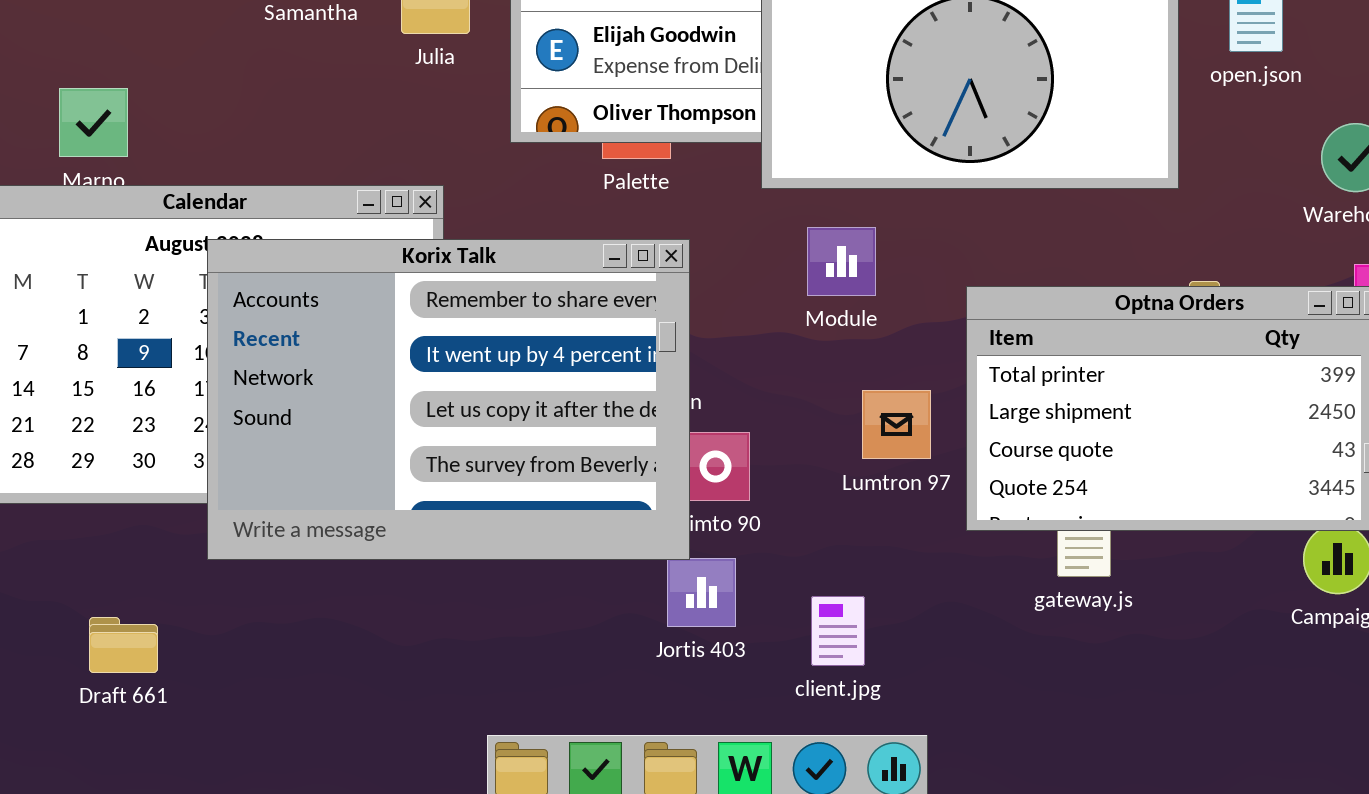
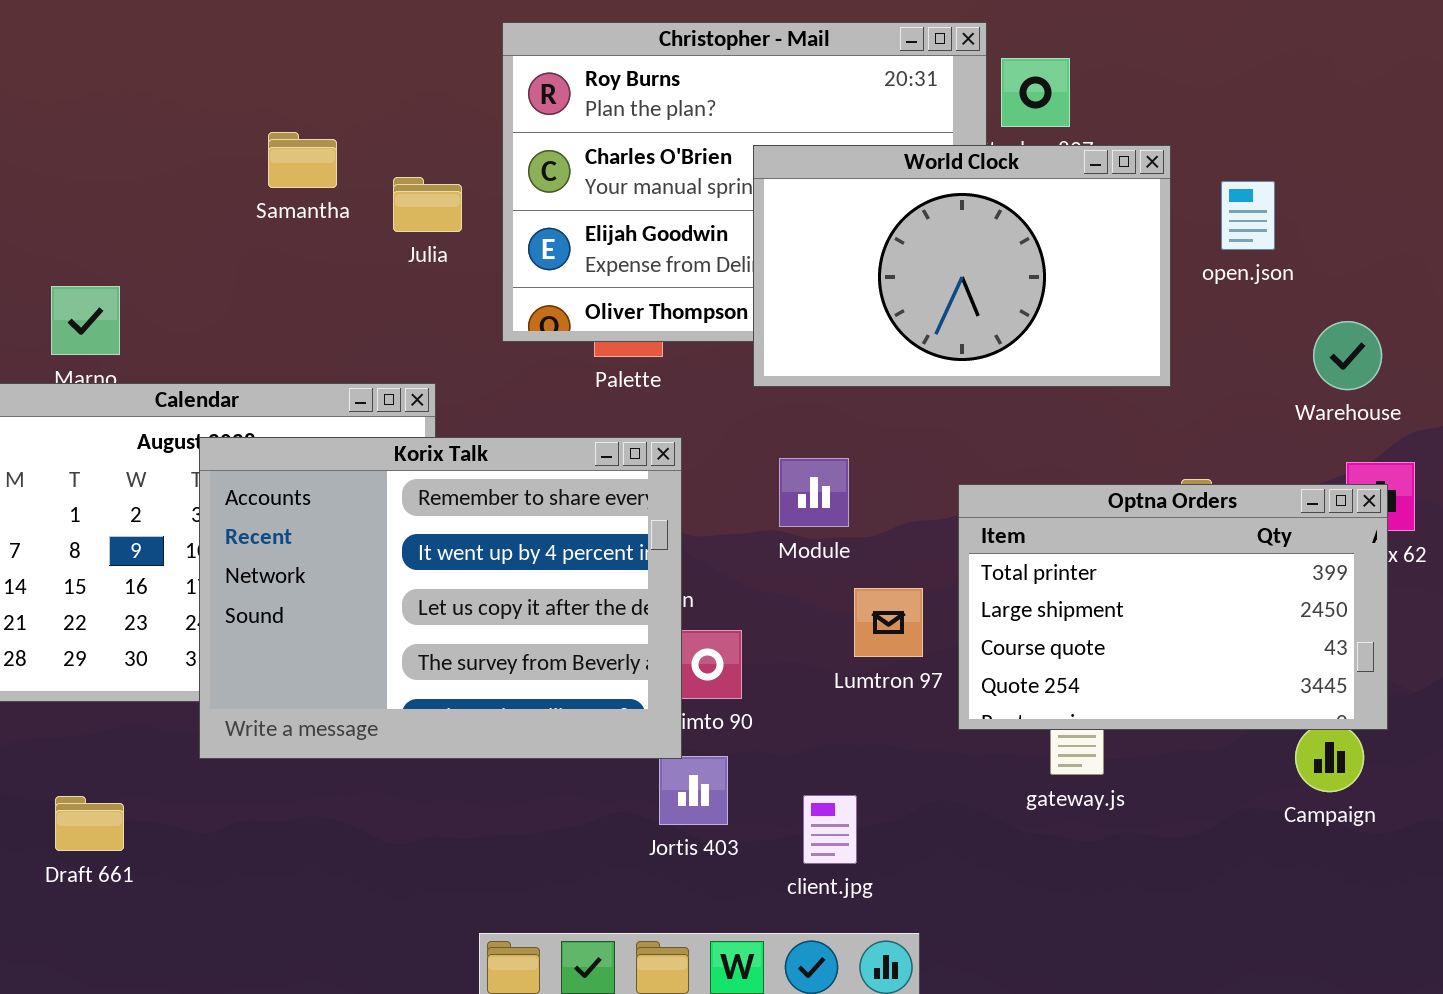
Module: [807,227,876,296] -> [779,458,849,527], moved
Draft 661: [89,617,158,673] -> [55,796,124,851], moved

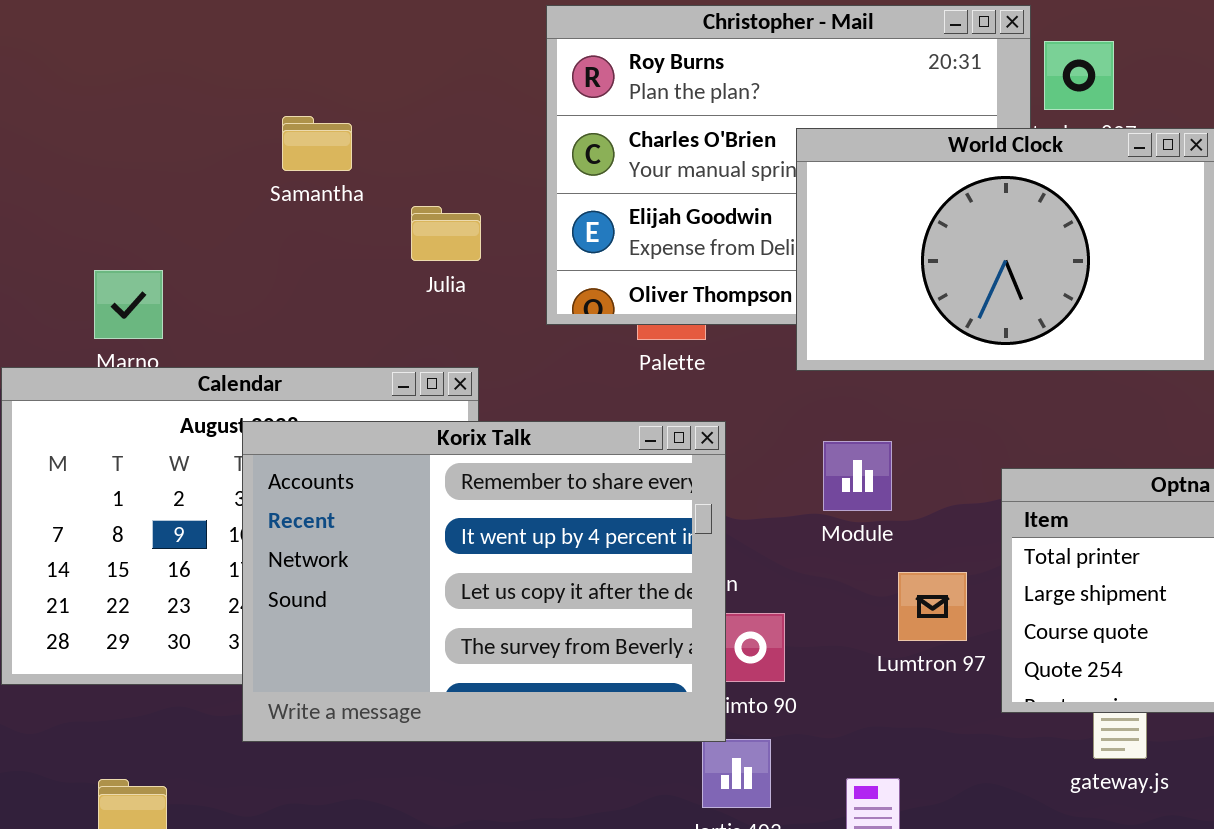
Samantha: [268,132,337,188] -> [282,116,352,171], moved
Julia: [393,177,462,232] -> [411,206,481,261], moved

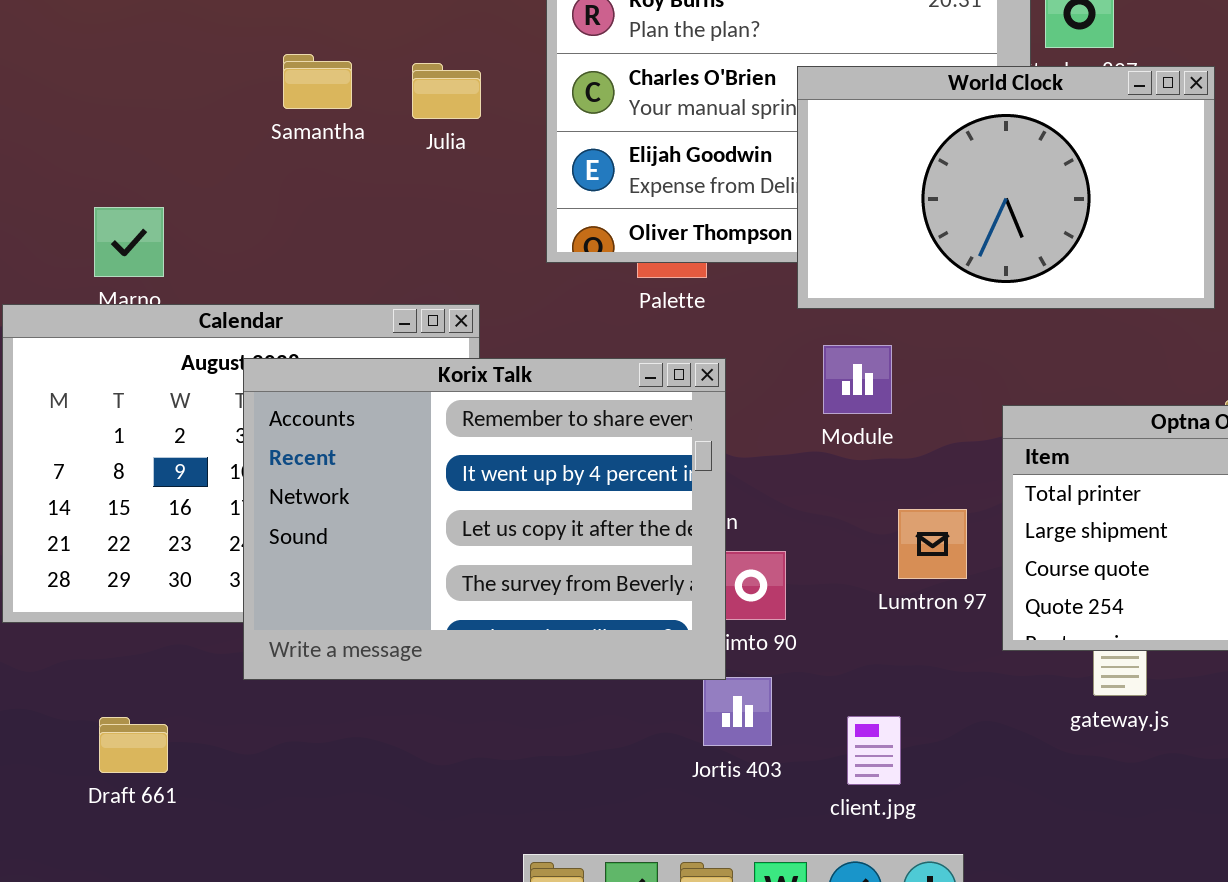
Julia: [411,206,481,261] -> [412,63,481,119], moved
Module: [823,441,892,511] -> [823,345,892,414], moved

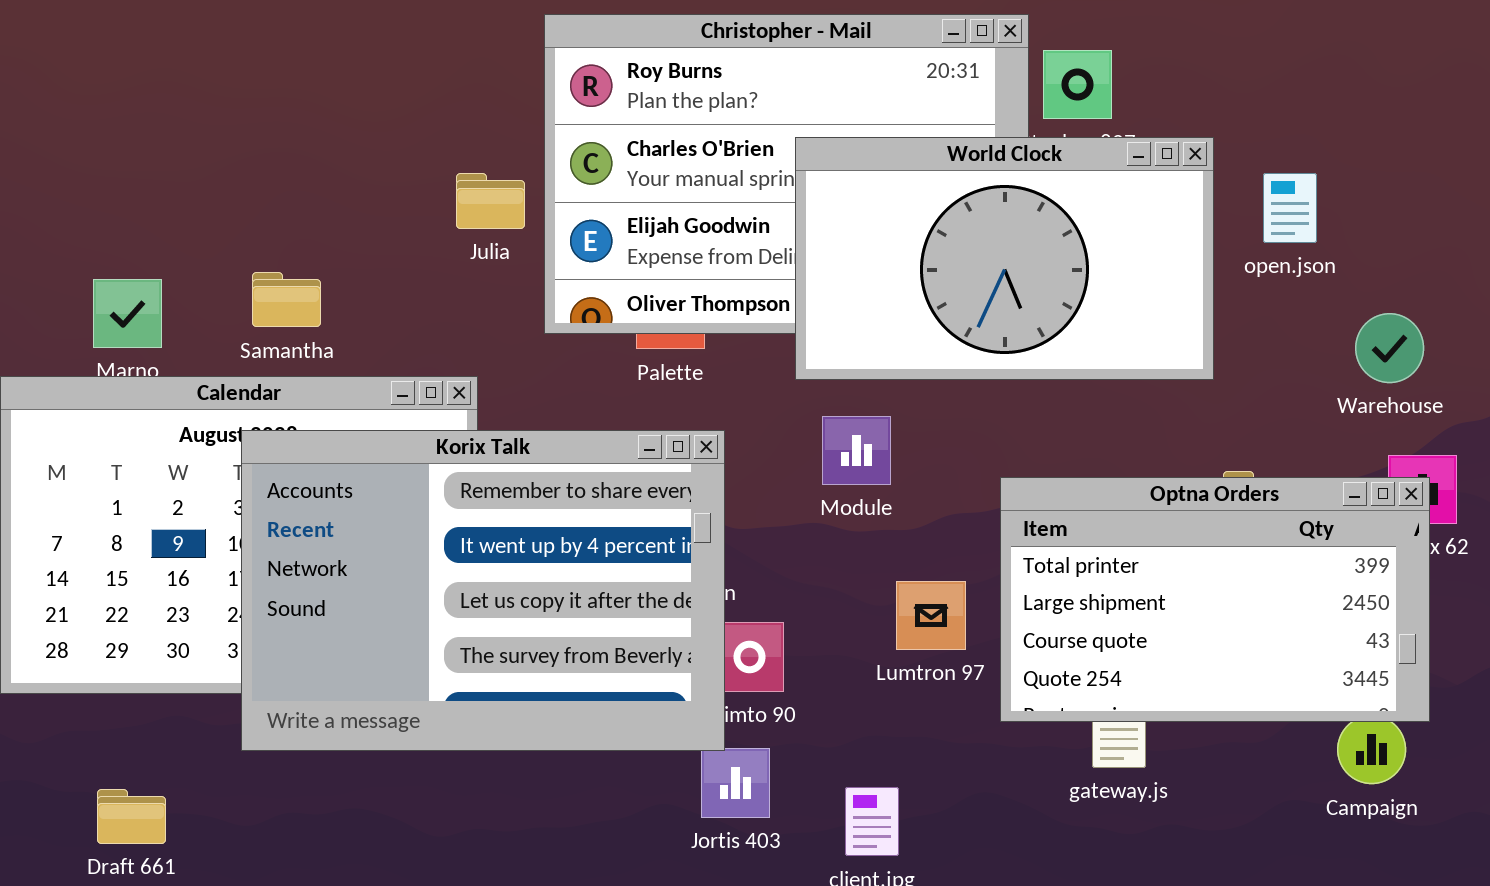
Samantha: [283,54,352,109] -> [252,272,321,327], moved
Julia: [412,63,481,119] -> [456,173,525,229], moved

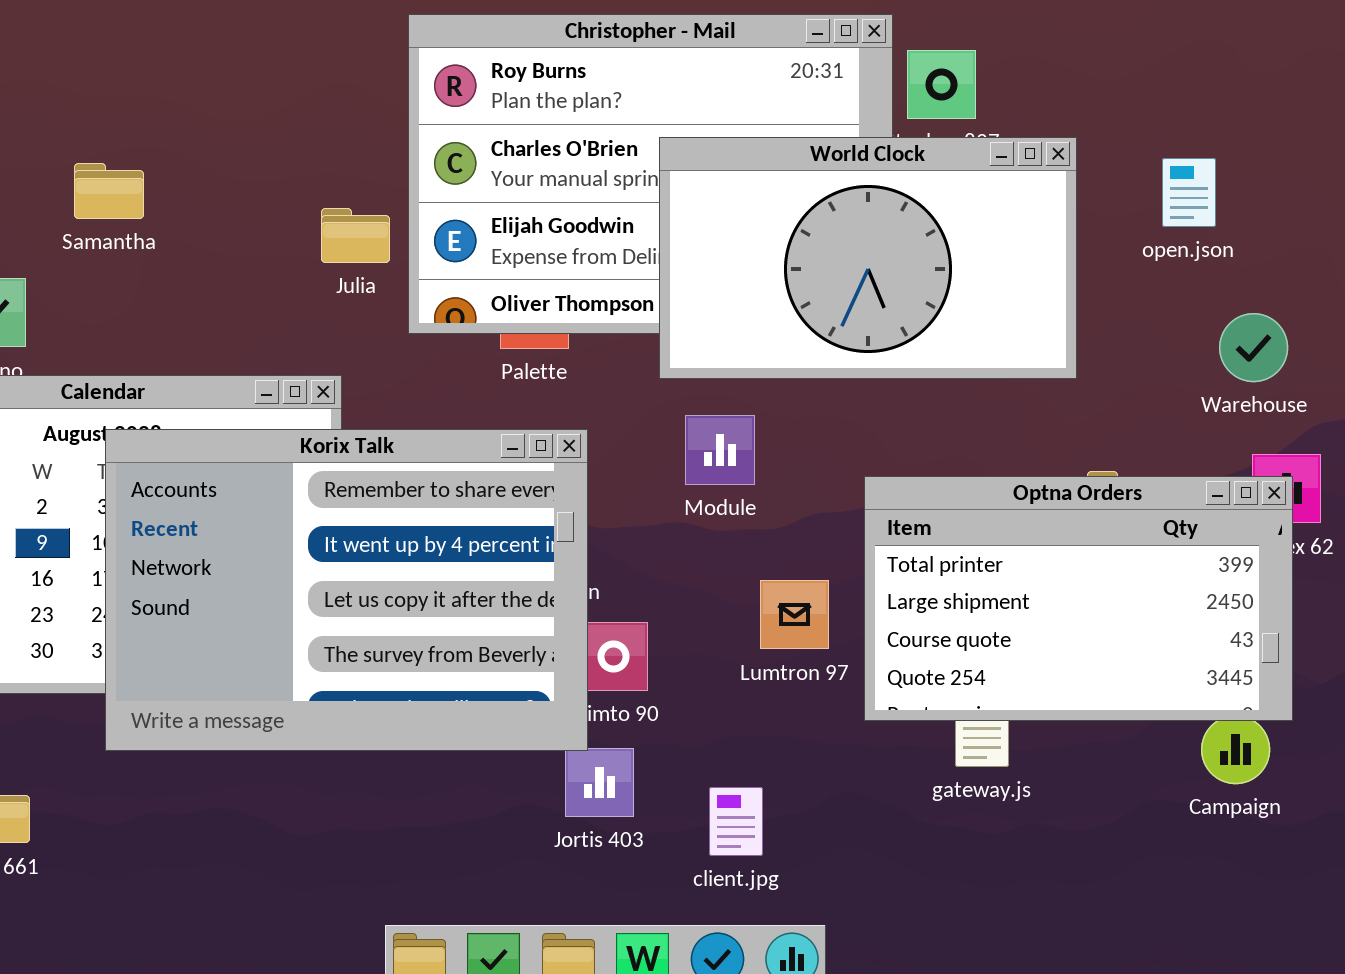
Julia: [456,173,525,229] -> [321,208,390,263], moved
open.json: [1263,173,1317,243] -> [1162,158,1216,227], moved
Samantha: [252,272,321,327] -> [74,163,144,219], moved

